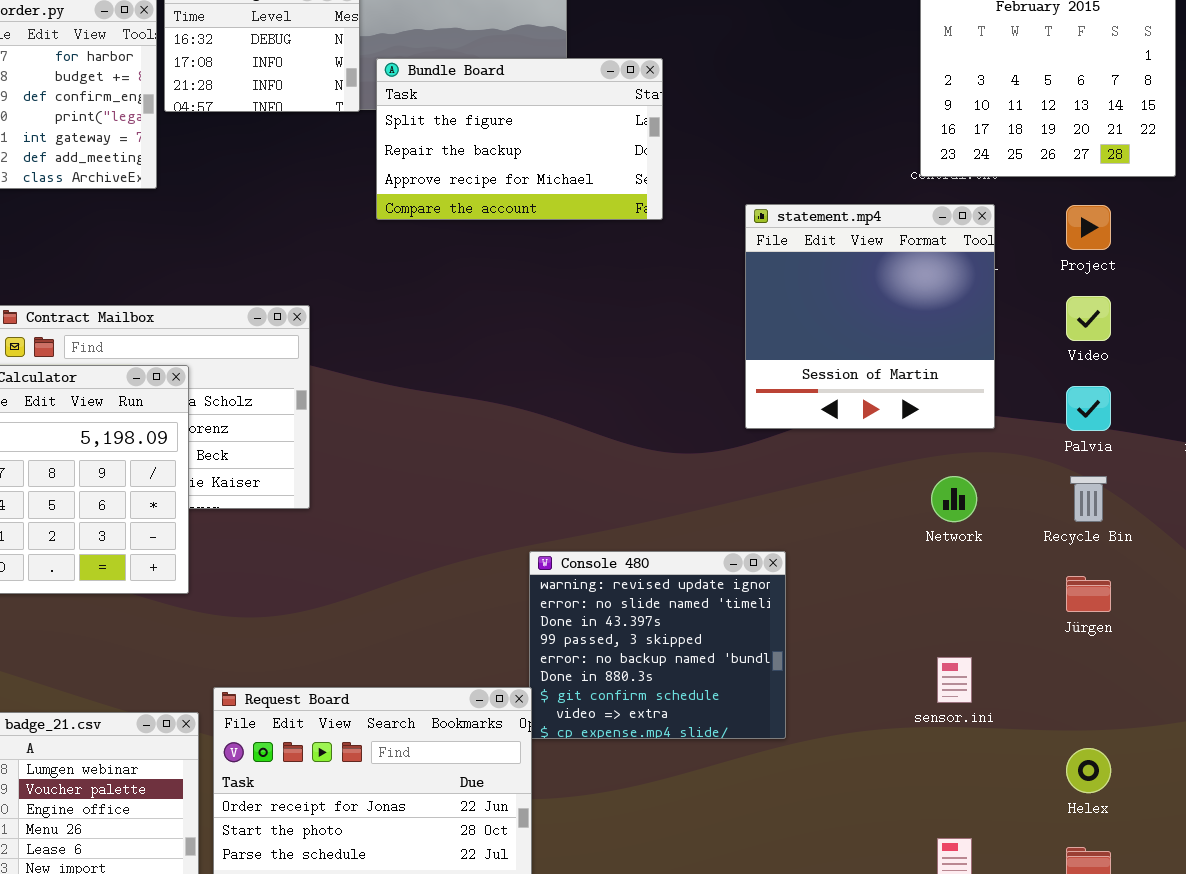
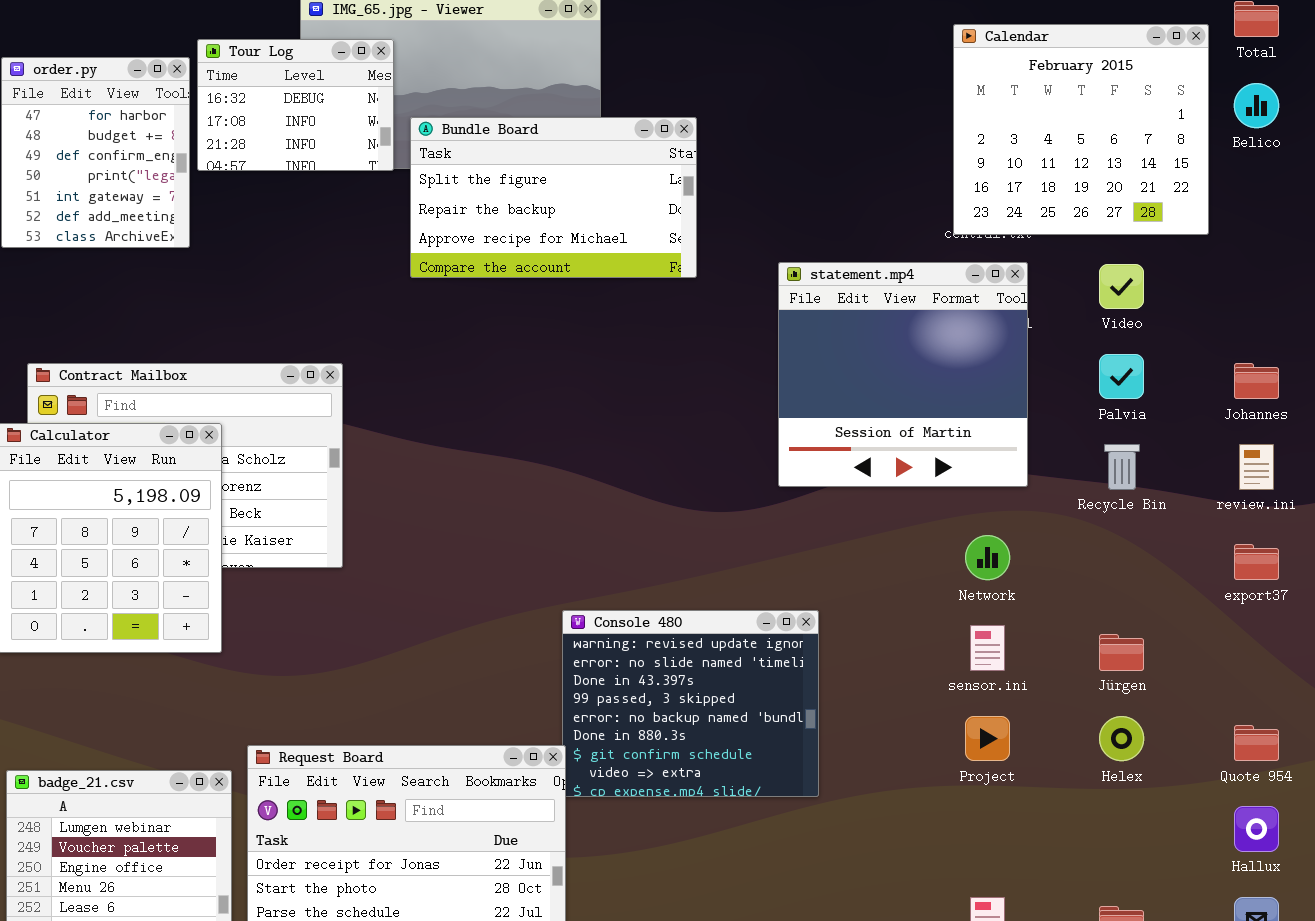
Project: [1066,205,1111,250] -> [965,716,1010,761], moved
Video: [1066,296,1111,341] -> [1099,264,1144,309], moved
Palvia: [1066,386,1111,431] -> [1099,354,1144,399], moved
Recycle Bin: [1070,476,1107,522] -> [1104,444,1140,490], moved
sensor.ini: [937,657,972,703] -> [970,625,1005,671], moved
Helex: [1066,748,1111,793] -> [1099,716,1144,761], moved

